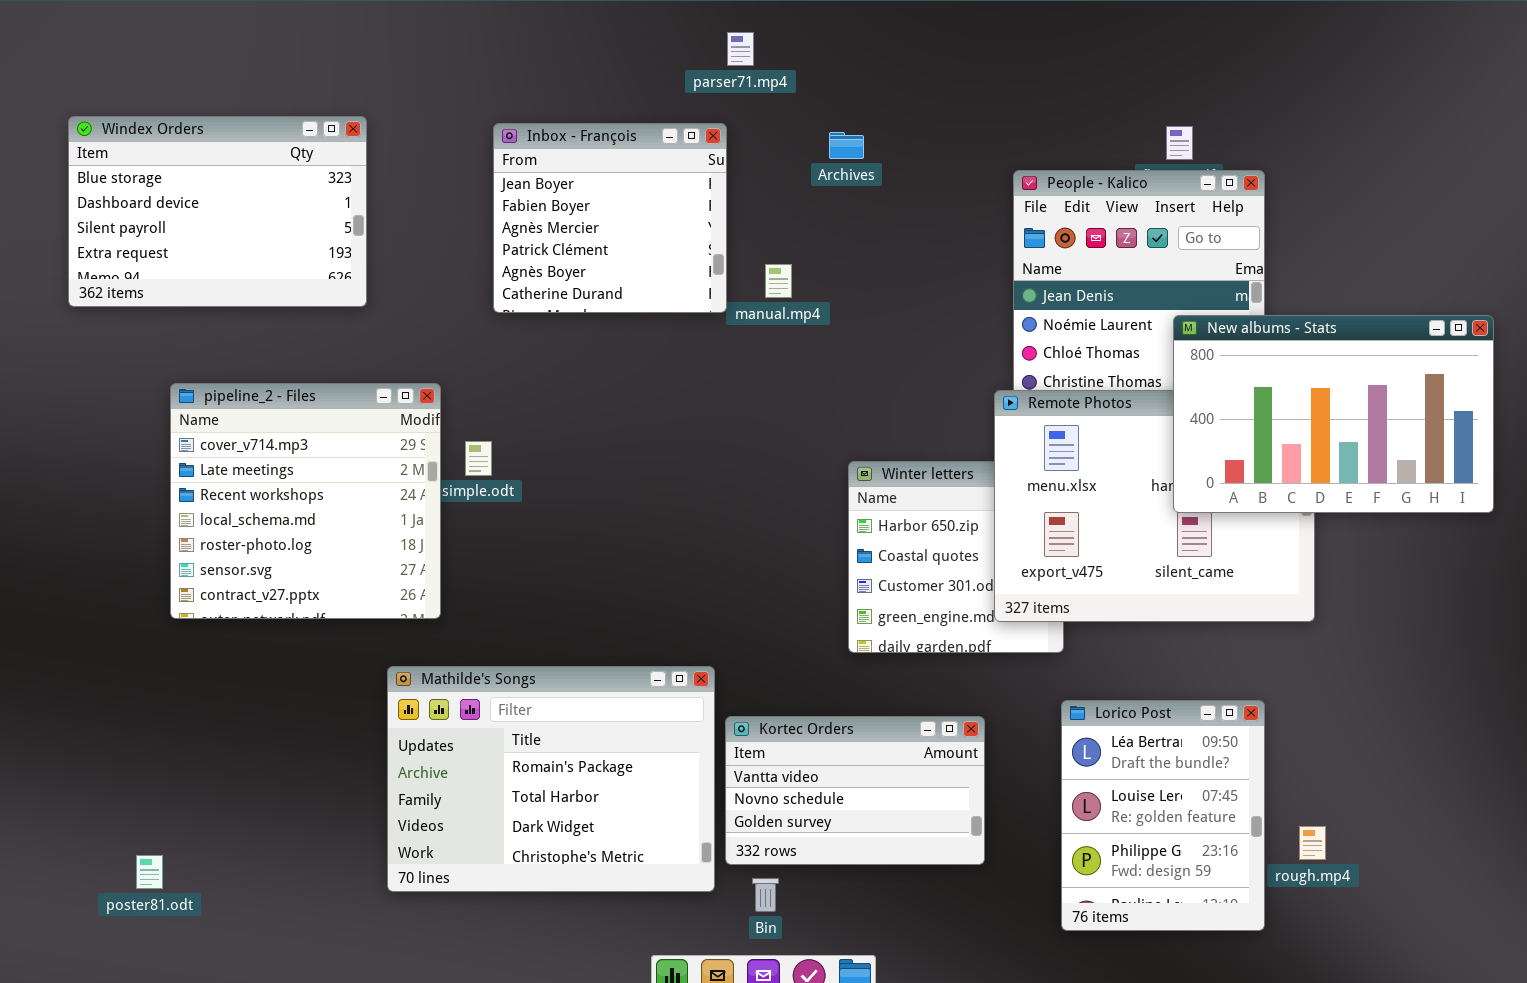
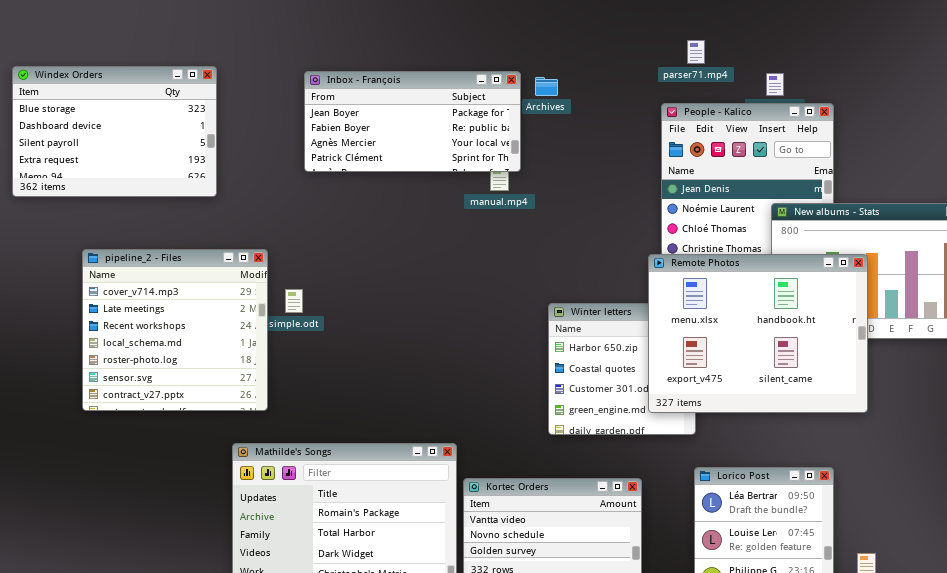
parser71.mp4: [727,32,754,66] -> [687,40,705,64], moved
Inbox - François: [493,123,727,313] -> [304,71,521,172], resized
Remote Photos: [994,390,1315,622] -> [648,254,868,413], raised

